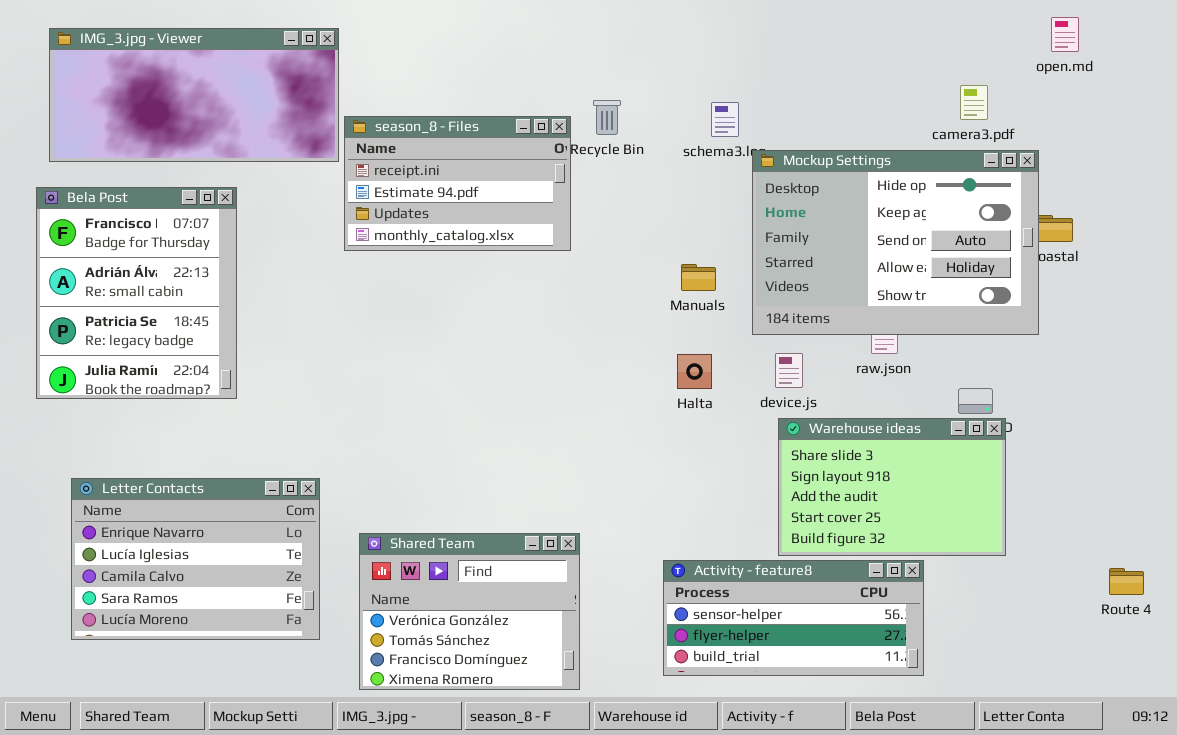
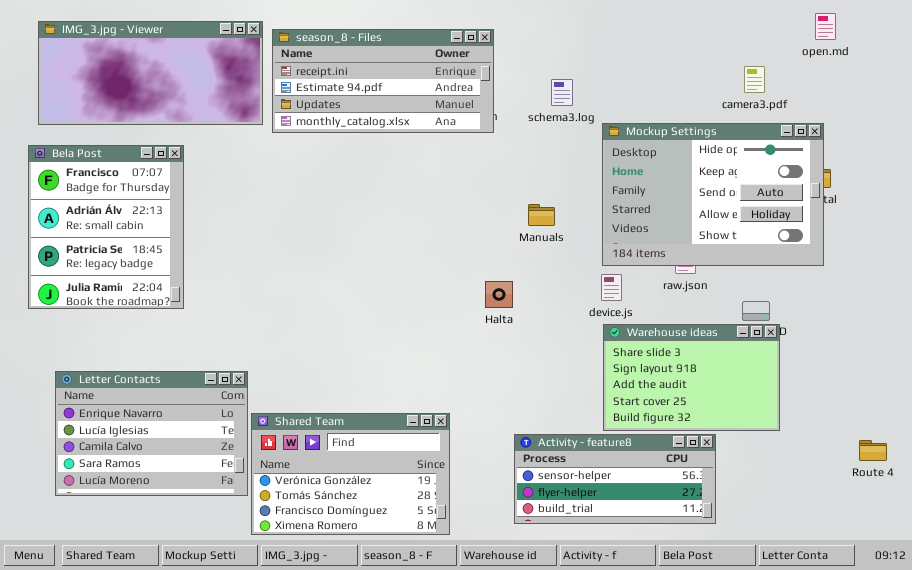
season_8 - Files: [344,116,571,251] -> [272,29,494,133], moved, resized
Mockup Settings: [752,150,1039,335] -> [602,123,824,266], moved
Halta: [677,354,712,389] -> [485,281,513,308], moved
Shared Team: [359,533,580,690] -> [251,413,450,535], resized

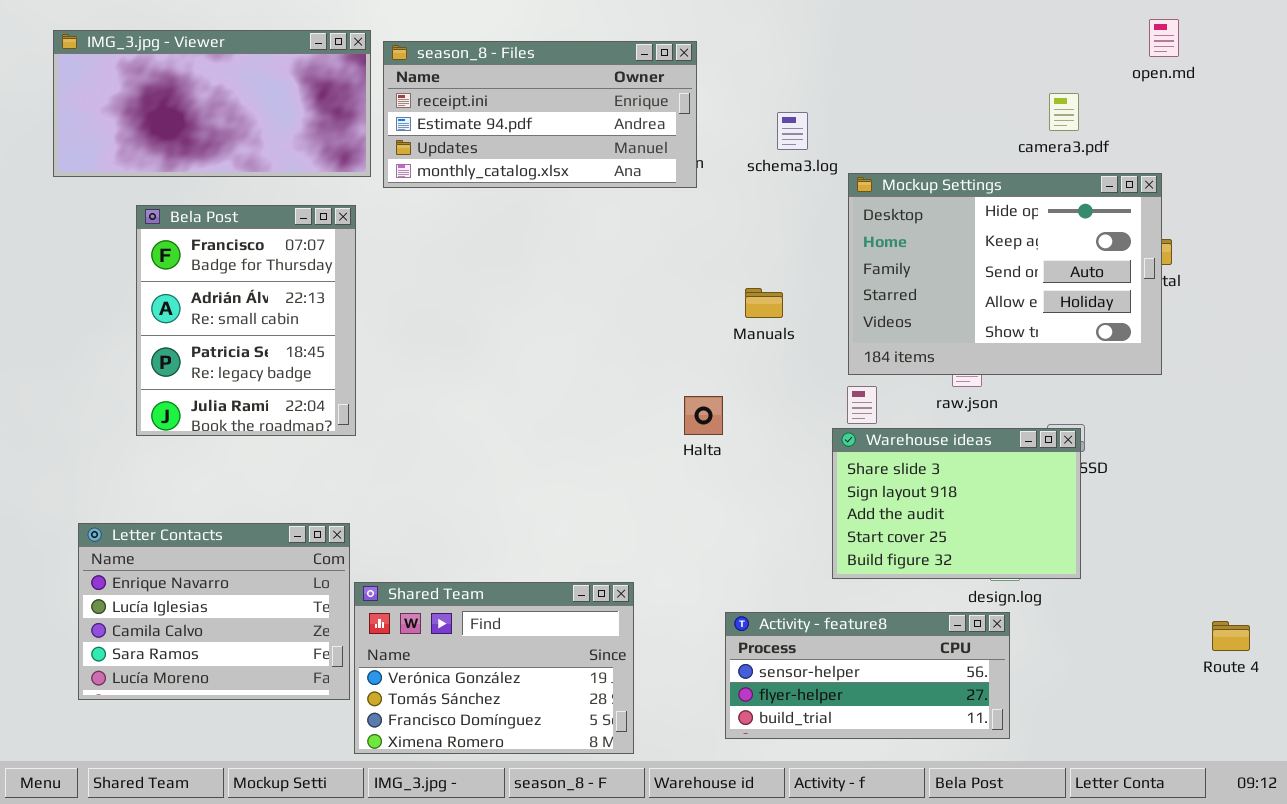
Bela Post: [28,145,184,309] -> [136,205,356,436], moved
Warehouse ideas: [603,324,780,431] -> [832,428,1081,579], moved

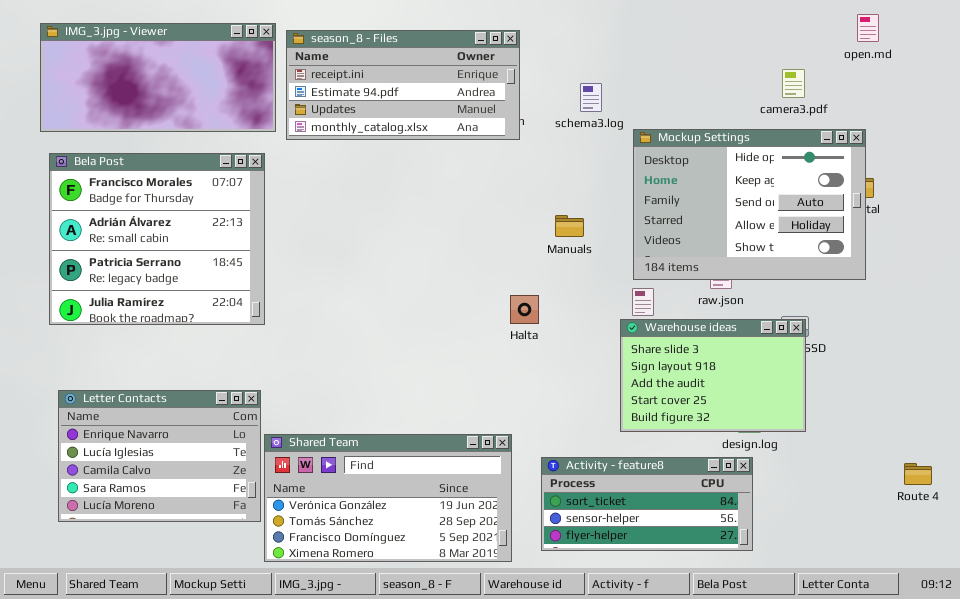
Bela Post: [136,205,356,436] -> [49,153,265,325], resized
Shared Team: [354,582,634,754] -> [264,434,512,562], resized
Activity - feature8: [725,612,1010,739] -> [541,457,753,551], scrolled up 1 row

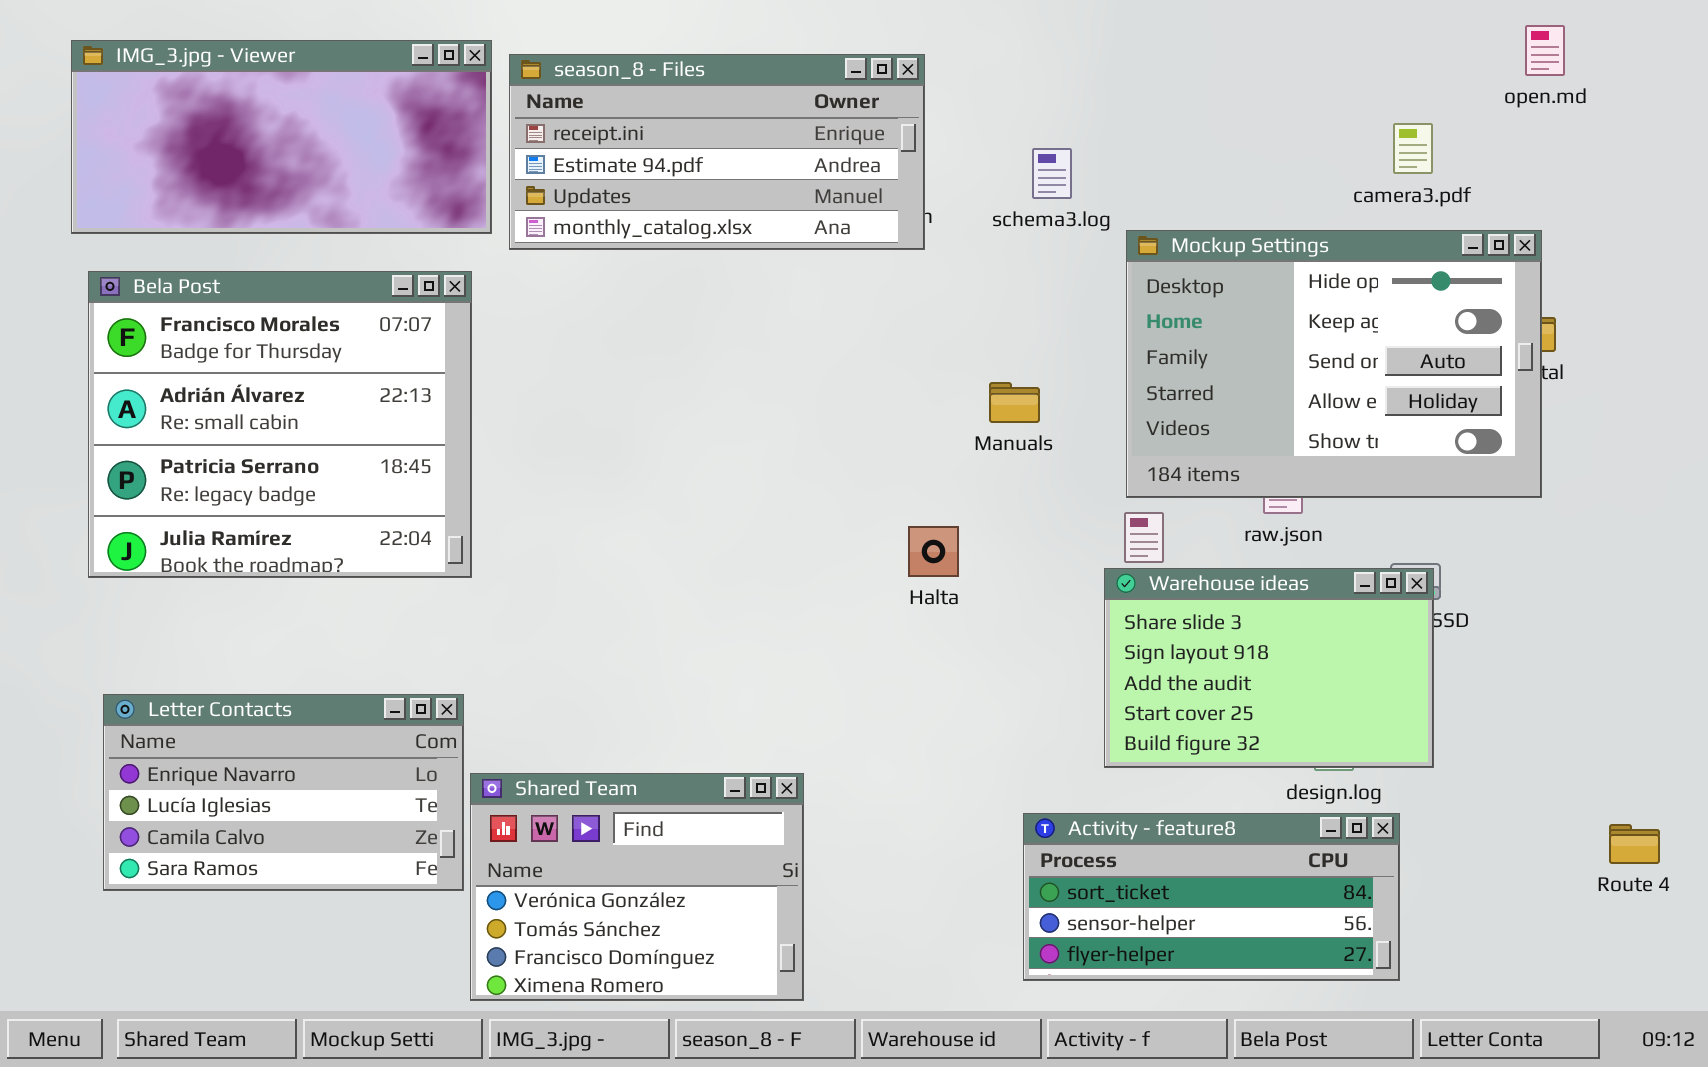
Letter Contacts: [58,390,261,522] -> [103,694,464,891], resized
Shared Team: [264,434,512,562] -> [470,773,804,1001], resized
Activity - feature8: [541,457,753,551] -> [1023,813,1400,981], moved

